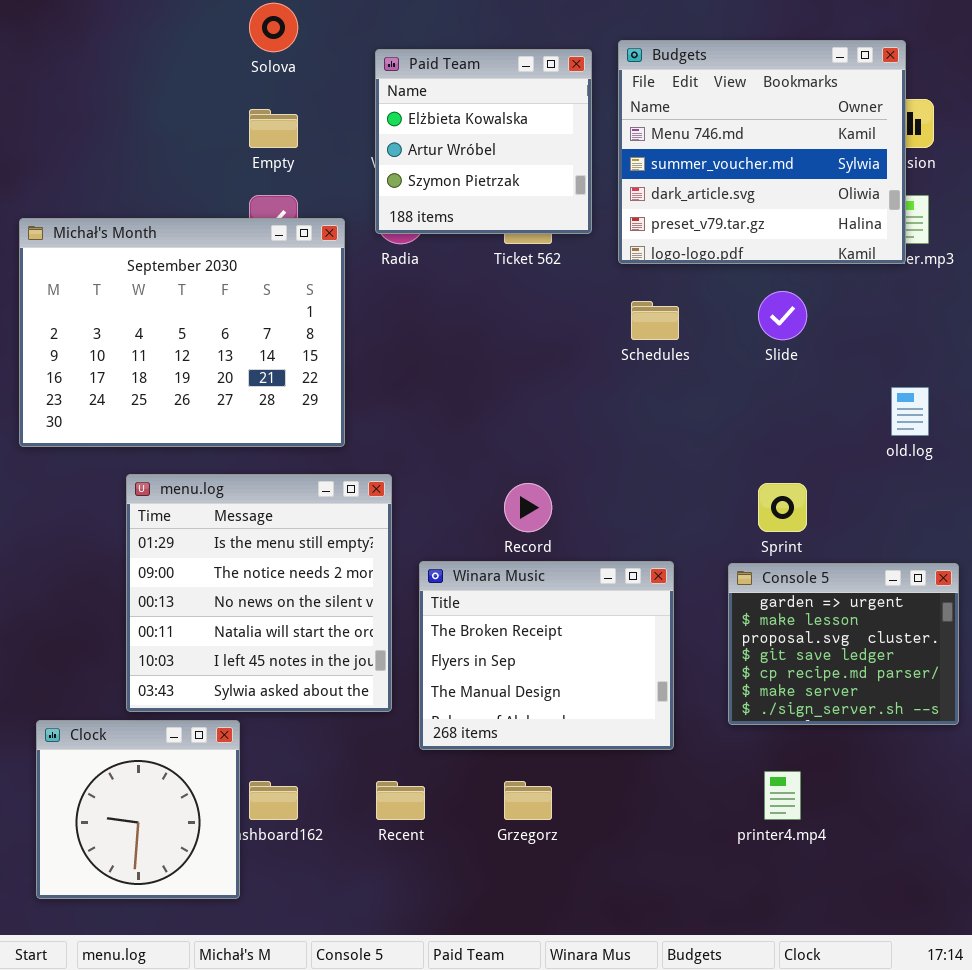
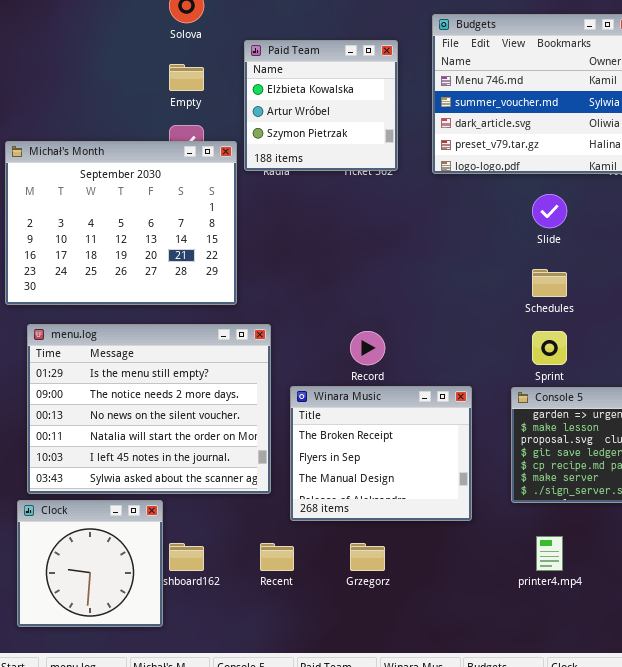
Paid Team: [375,49,592,234] -> [244,40,398,171], moved
Schedules: [631,301,679,340] -> [532,269,567,297], moved
menu.log: [126,474,392,712] -> [27,324,271,494], resized

